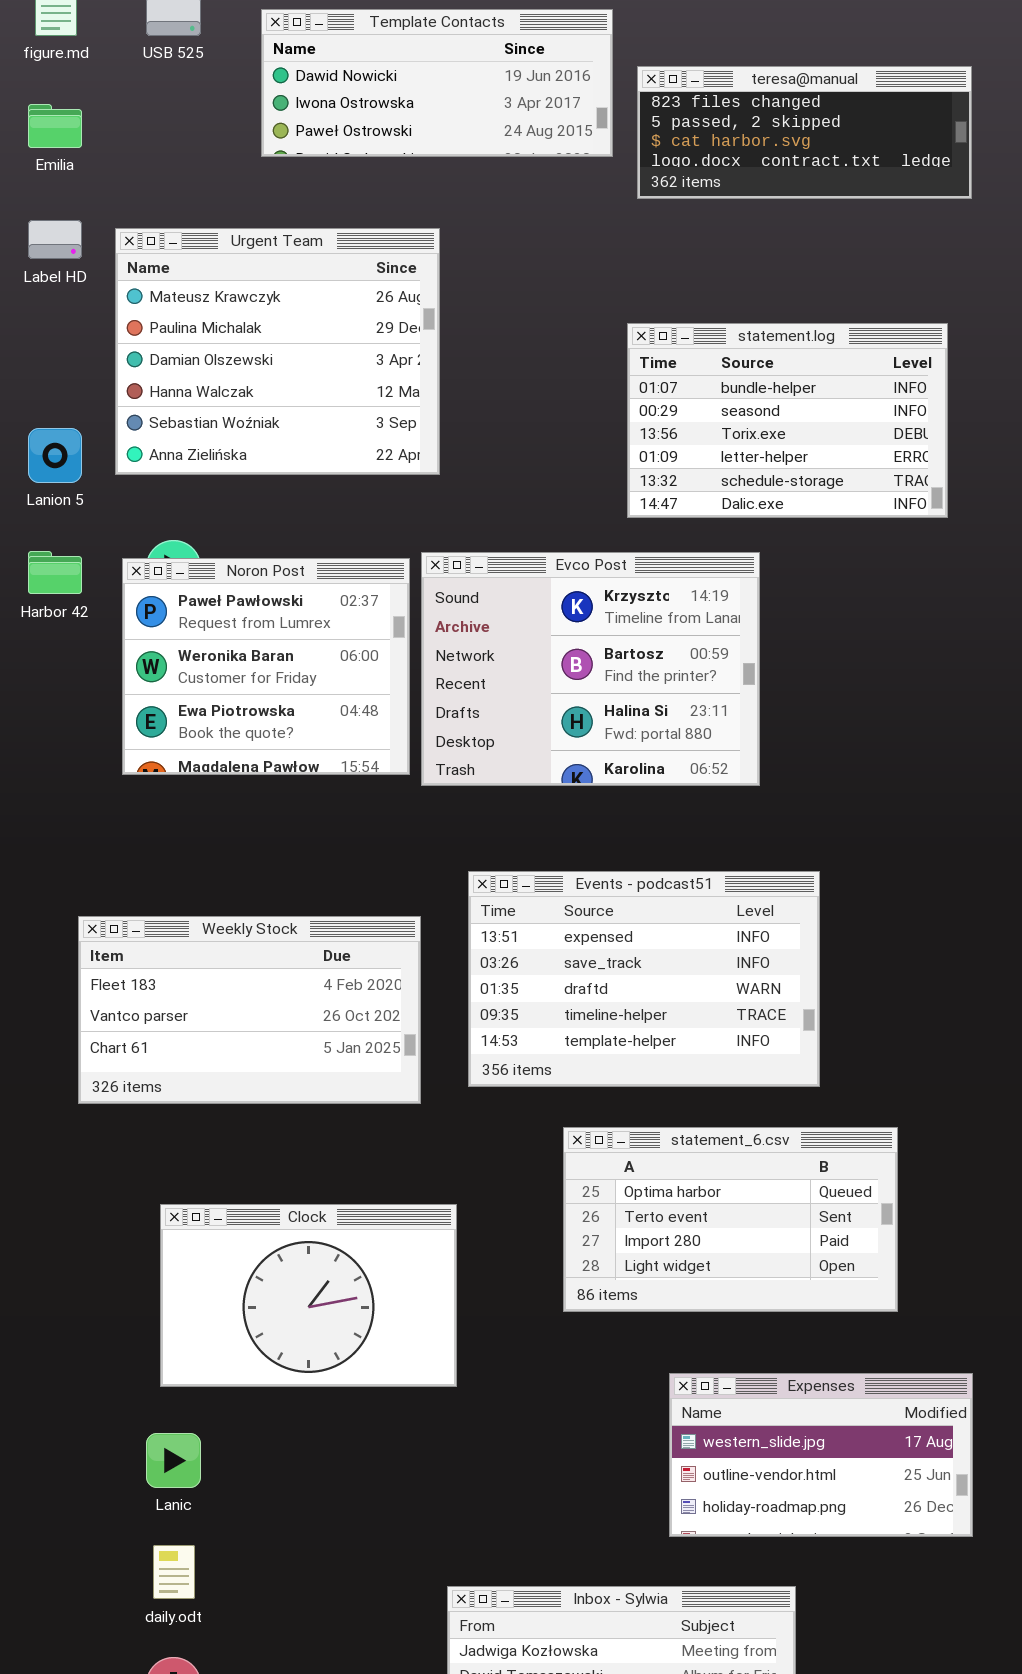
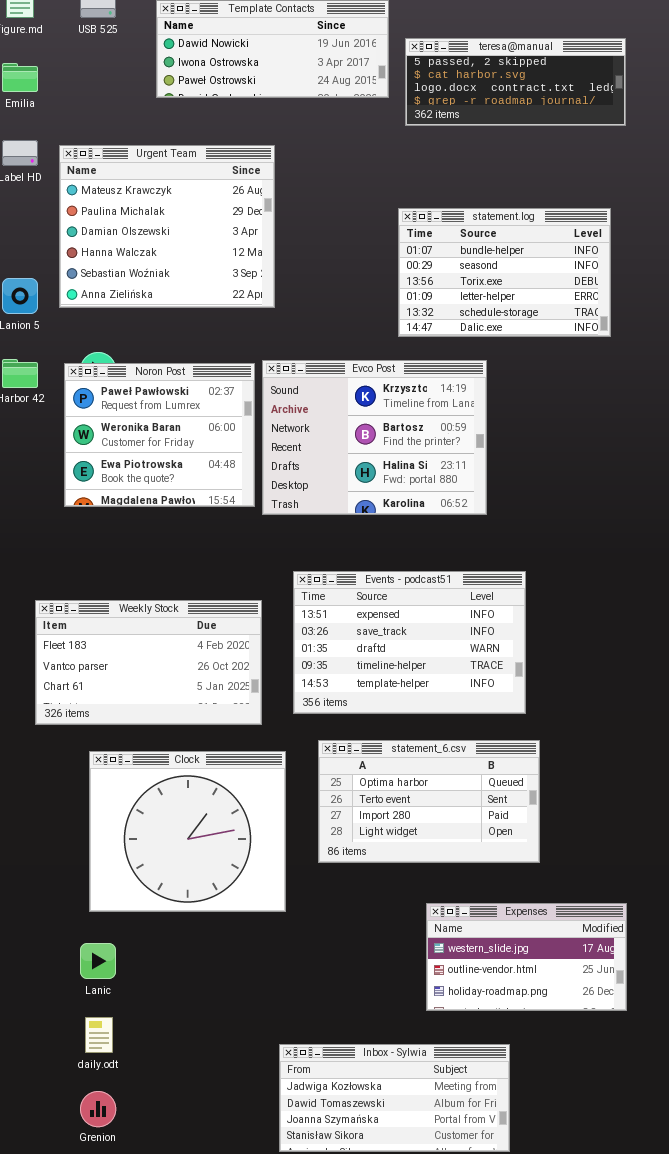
teresa@manual: [637,66,972,199] -> [405,38,626,126], scrolled down 1 row
statement_6.csv: [563,1127,898,1312] -> [318,740,540,863], moved
Clock: [160,1204,457,1387] -> [89,751,286,912], resized

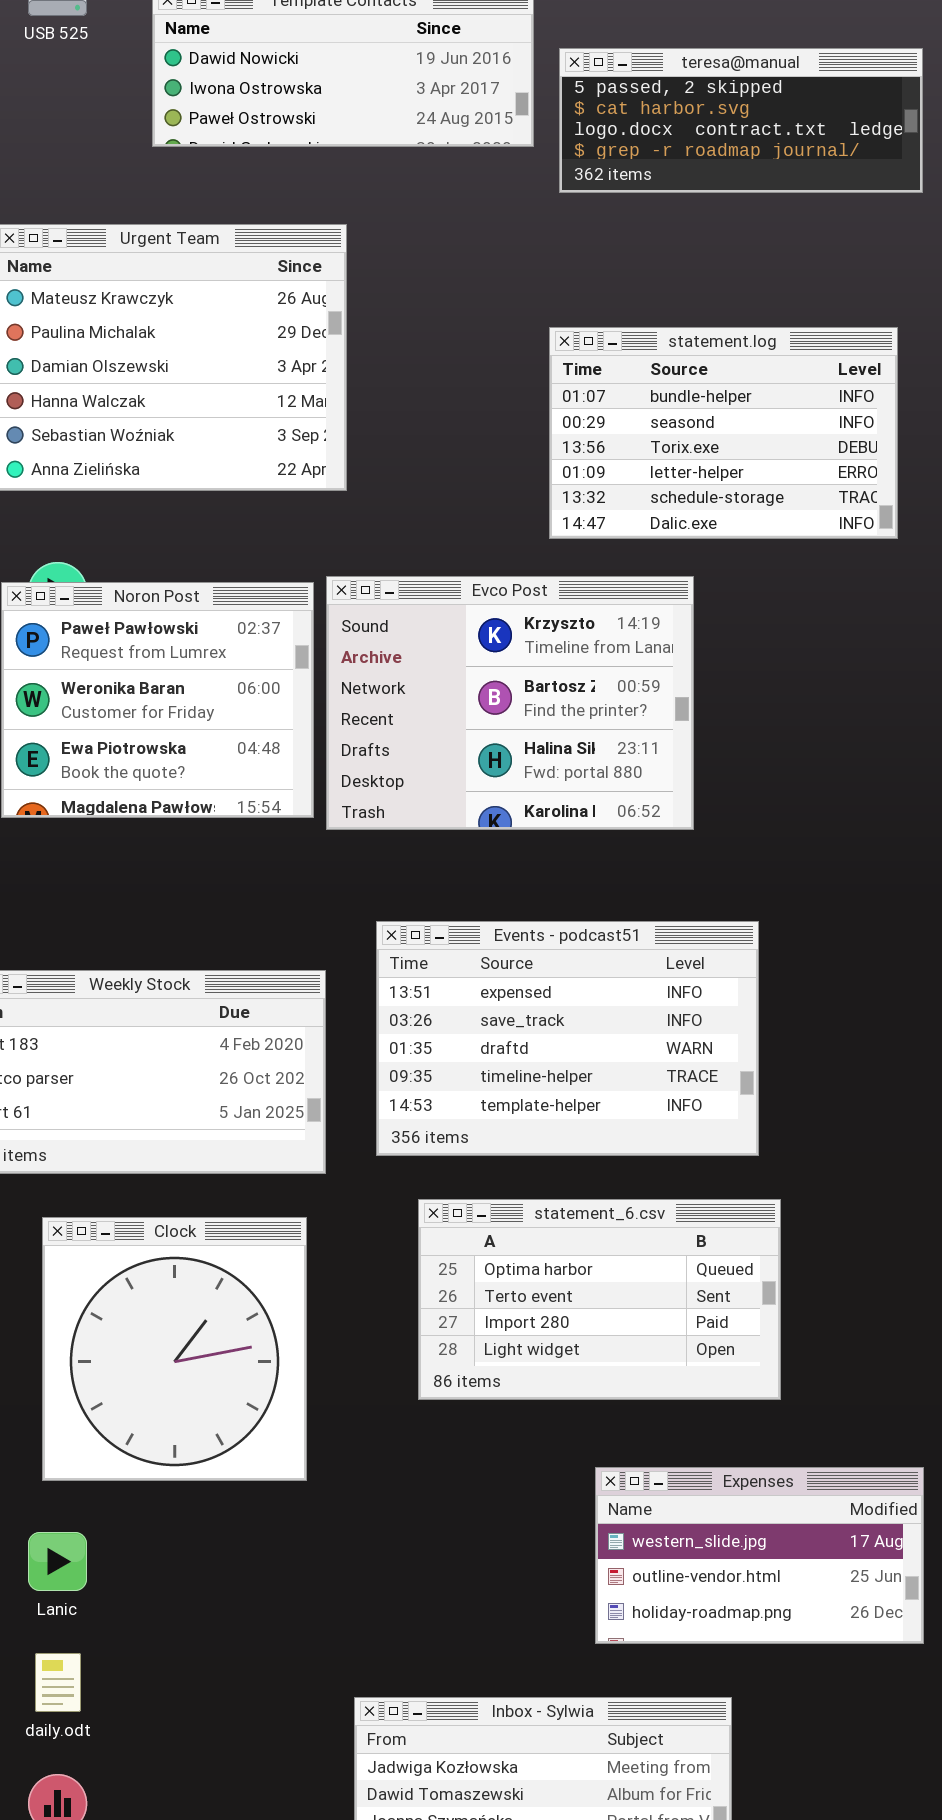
Clock: [89,751,286,912] -> [42,1217,307,1481], resized

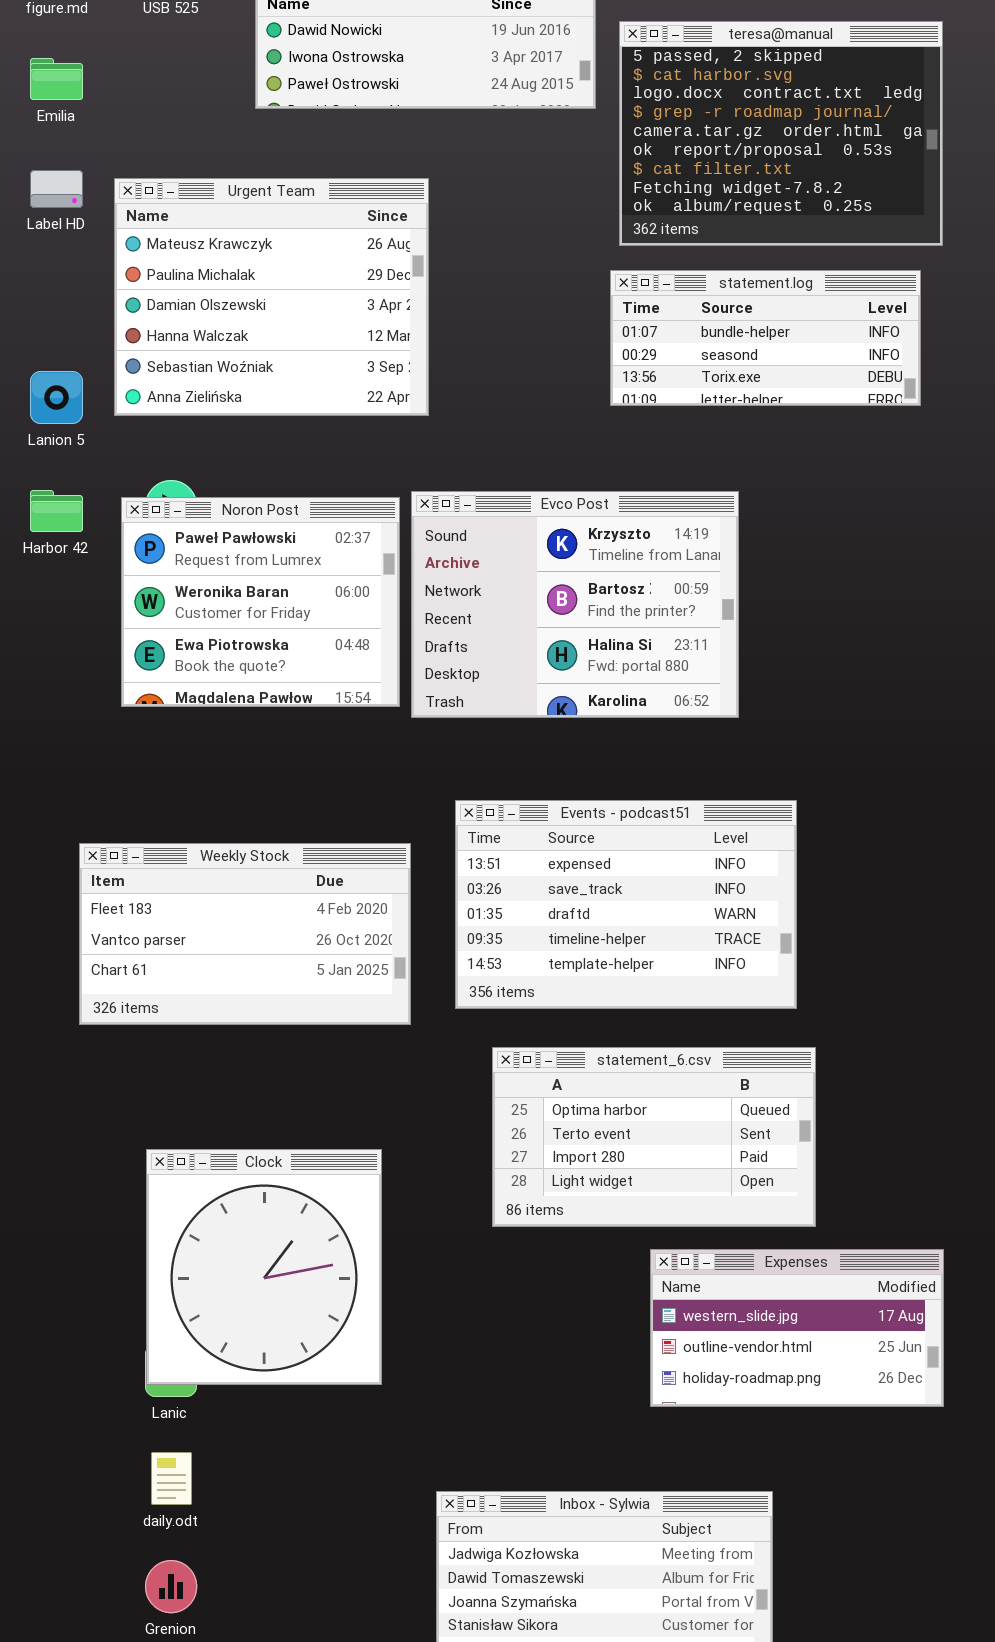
teresa@manual: [559,48,923,193] -> [619,21,943,246], resized
statement.log: [549,327,898,539] -> [610,270,921,406], resized
Clock: [42,1217,307,1481] -> [146,1149,382,1385], moved
Expenses: [595,1467,924,1644] -> [650,1249,944,1407], moved

